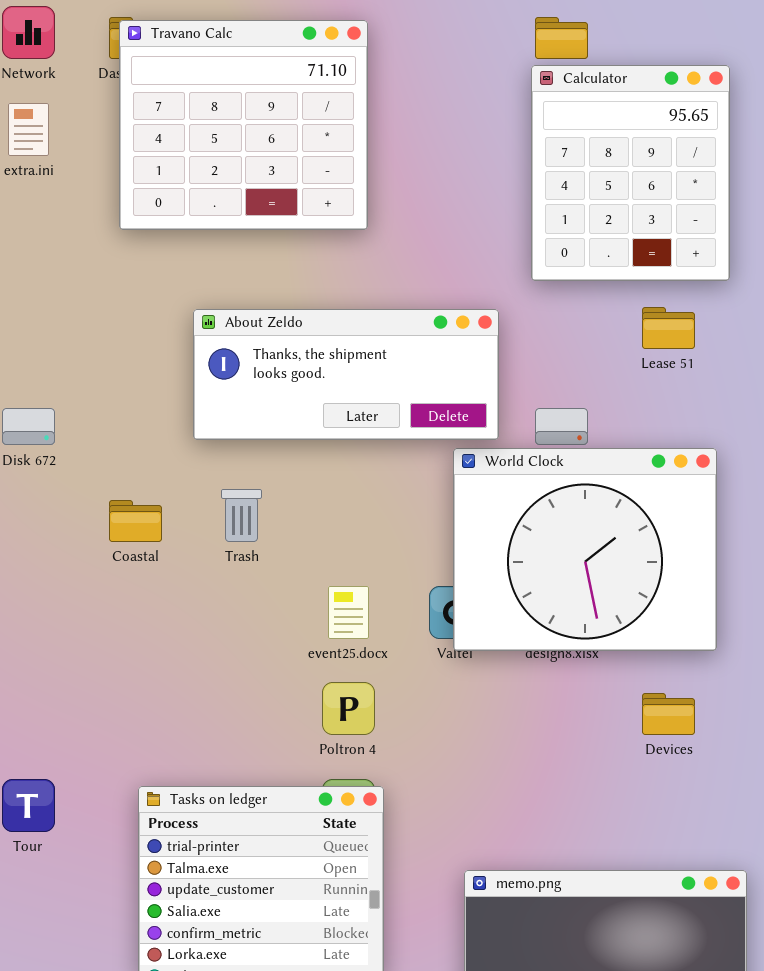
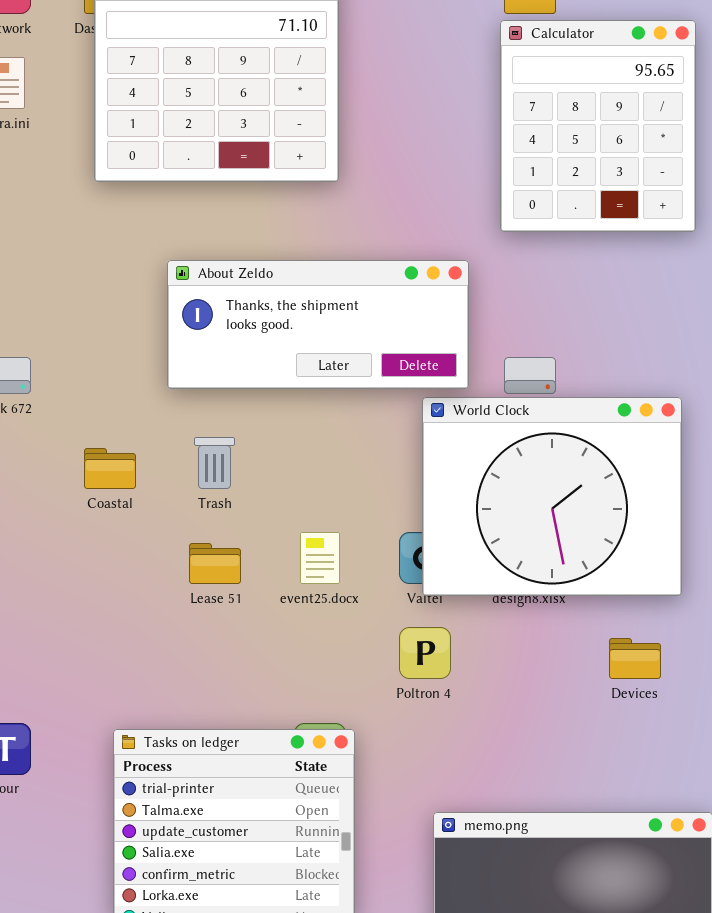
Lease 51: [642,307,695,349] -> [189,543,241,584], moved
Poltron 4: [322,682,375,735] -> [399,627,451,679], moved

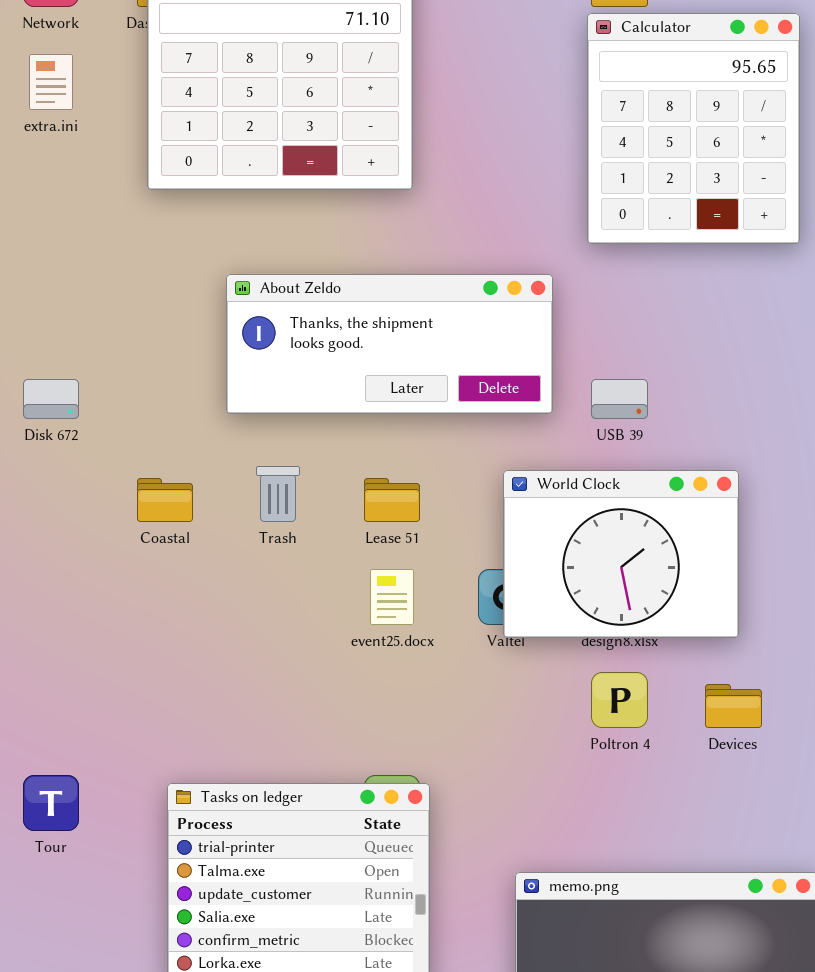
World Clock: [422,397,682,596] -> [503,470,739,638], resized
Lease 51: [189,543,241,584] -> [364,478,420,522], moved
Poltron 4: [399,627,451,679] -> [591,672,648,728], moved

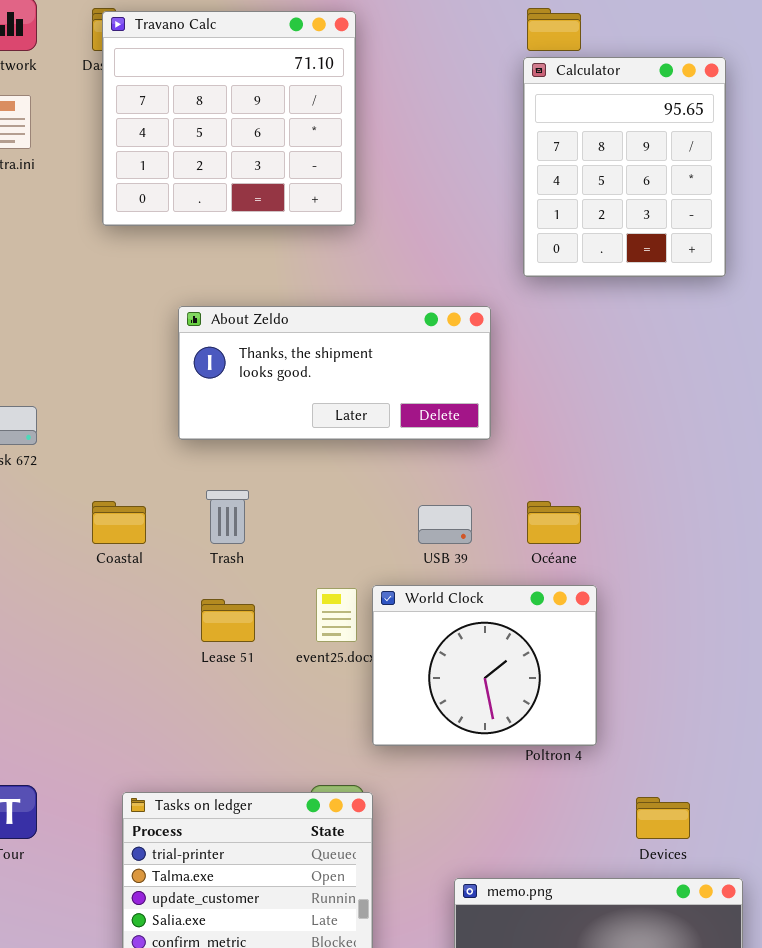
USB 39: [591,379,648,419] -> [418,505,472,544], moved
World Clock: [503,470,739,638] -> [372,585,597,746], moved
Lease 51: [364,478,420,522] -> [201,599,255,642], moved
Devices: [705,684,762,728] -> [636,797,690,839], moved

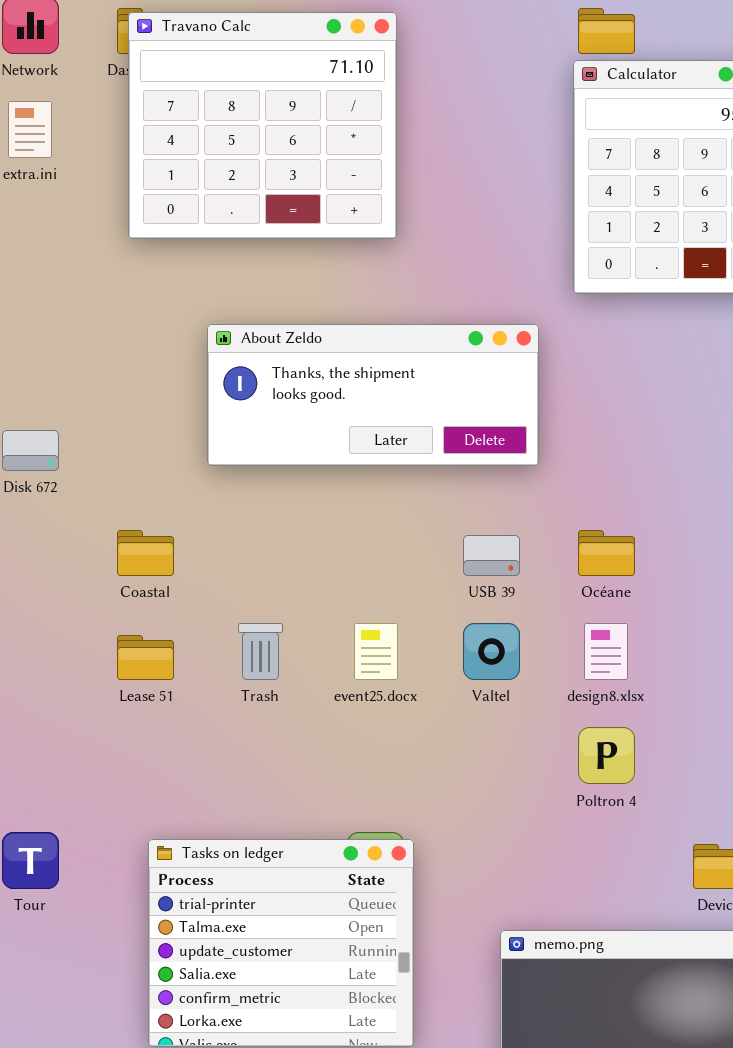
Trash: [206,490,249,544] -> [238,623,283,680], moved
World Clock: [372,585,597,746] -> none, closed
Lease 51: [201,599,255,642] -> [117,635,174,680], moved

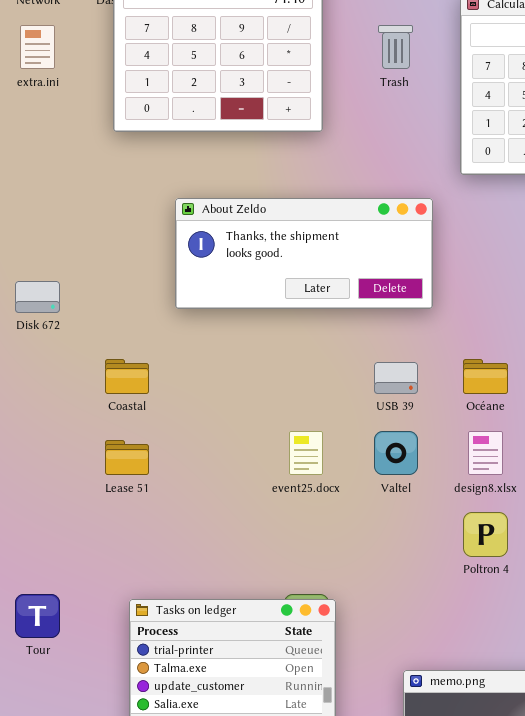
Trash: [238,623,283,680] -> [378,25,413,69], moved

